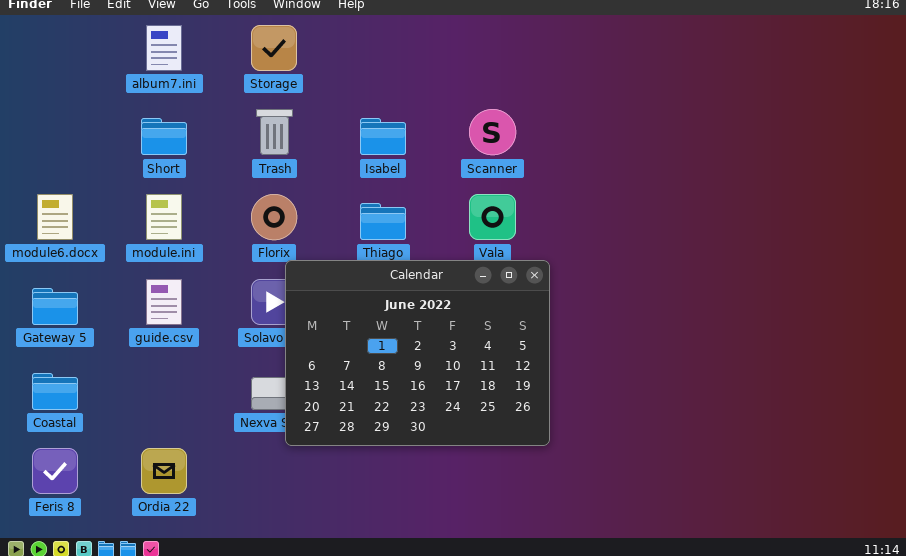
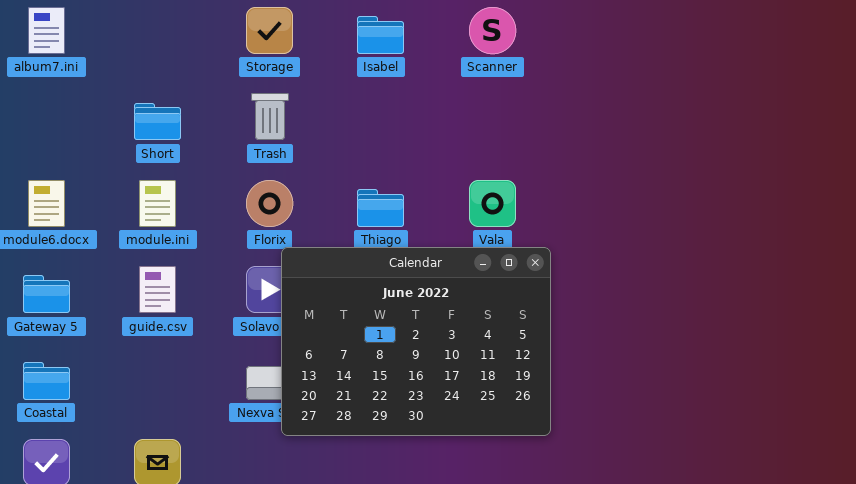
album7.ini: [146,25,182,71] -> [28,7,65,54], moved
Scanner: [469,109,516,155] -> [469,7,516,54], moved
Isabel: [360,118,406,155] -> [357,16,404,54], moved

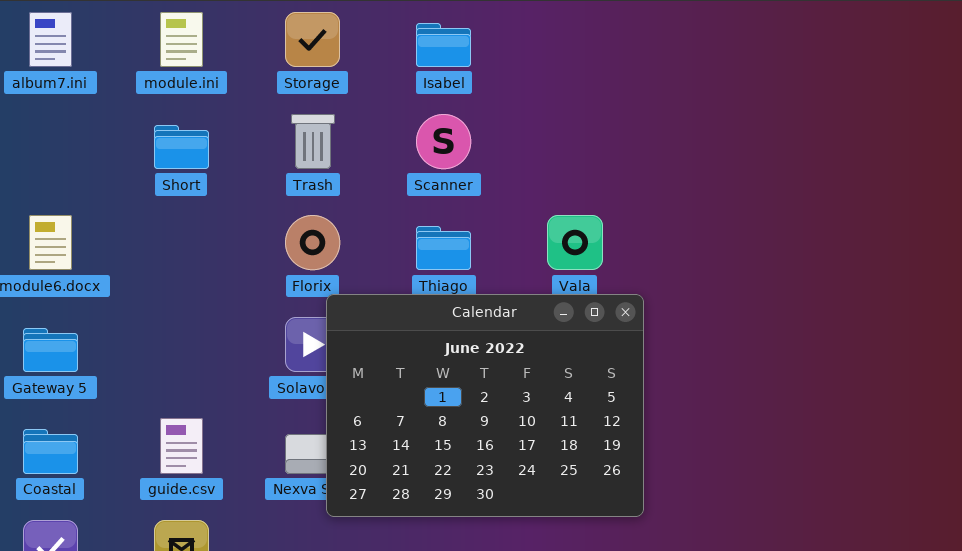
Scanner: [469,7,516,54] -> [416,114,471,169], moved
module.ini: [139,180,176,227] -> [160,12,203,67], moved
guide.csv: [139,266,176,313] -> [160,418,203,474], moved

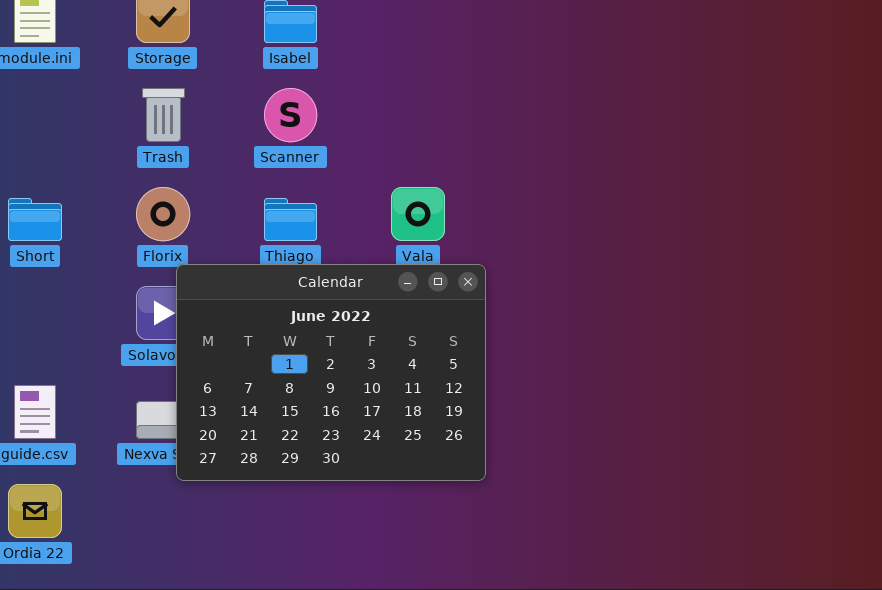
Short: [154,125,209,169] -> [8,198,62,241], moved

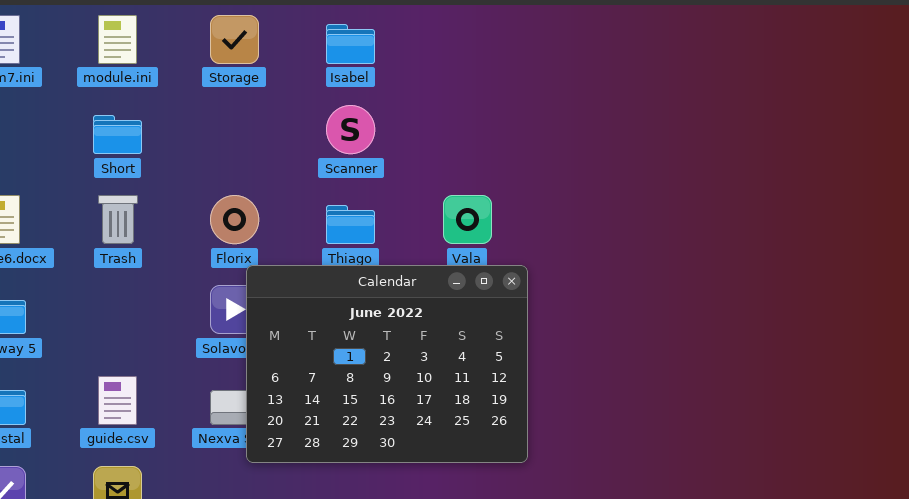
Trash: [142,88,185,142] -> [98,195,138,244], moved
Short: [8,198,62,241] -> [93,115,142,154], moved

